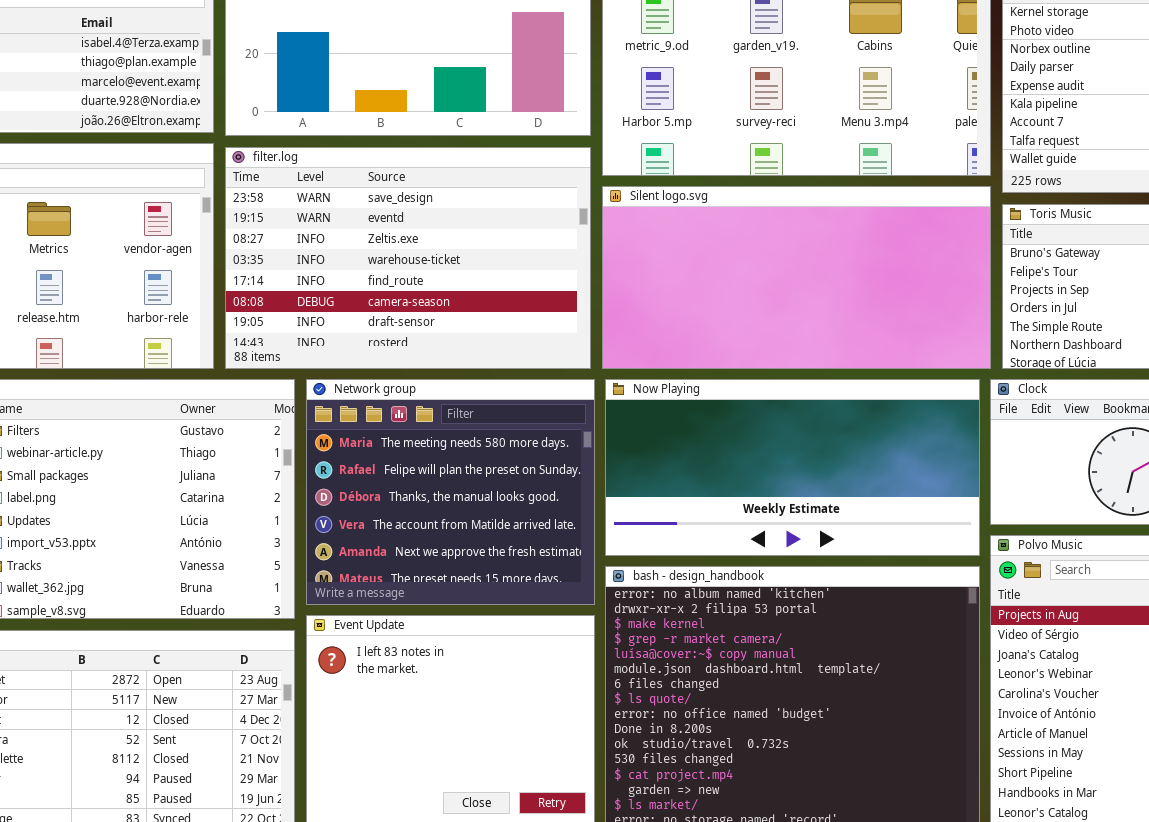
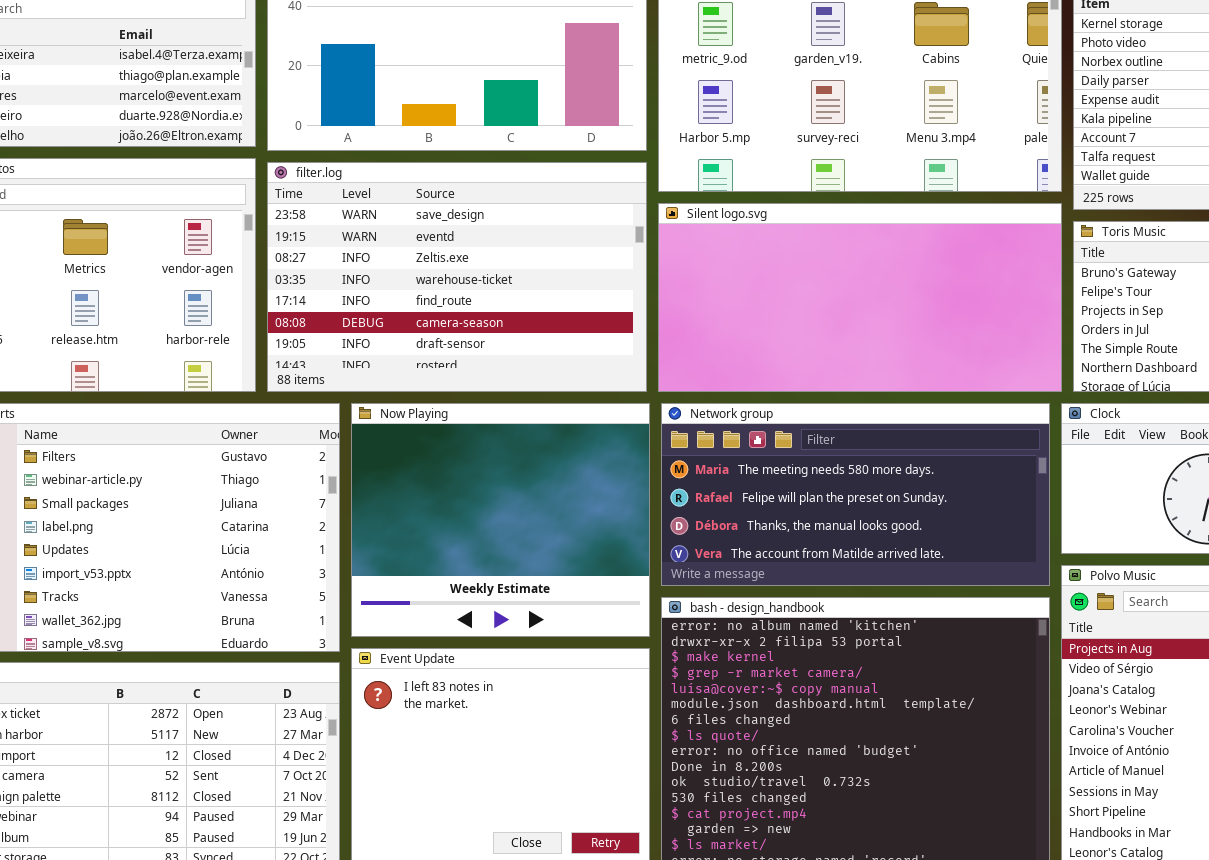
Network group: [306,379,595,605] -> [661,403,1050,586], moved, resized
Now Playing: [605,379,980,556] -> [351,403,650,637], moved, resized

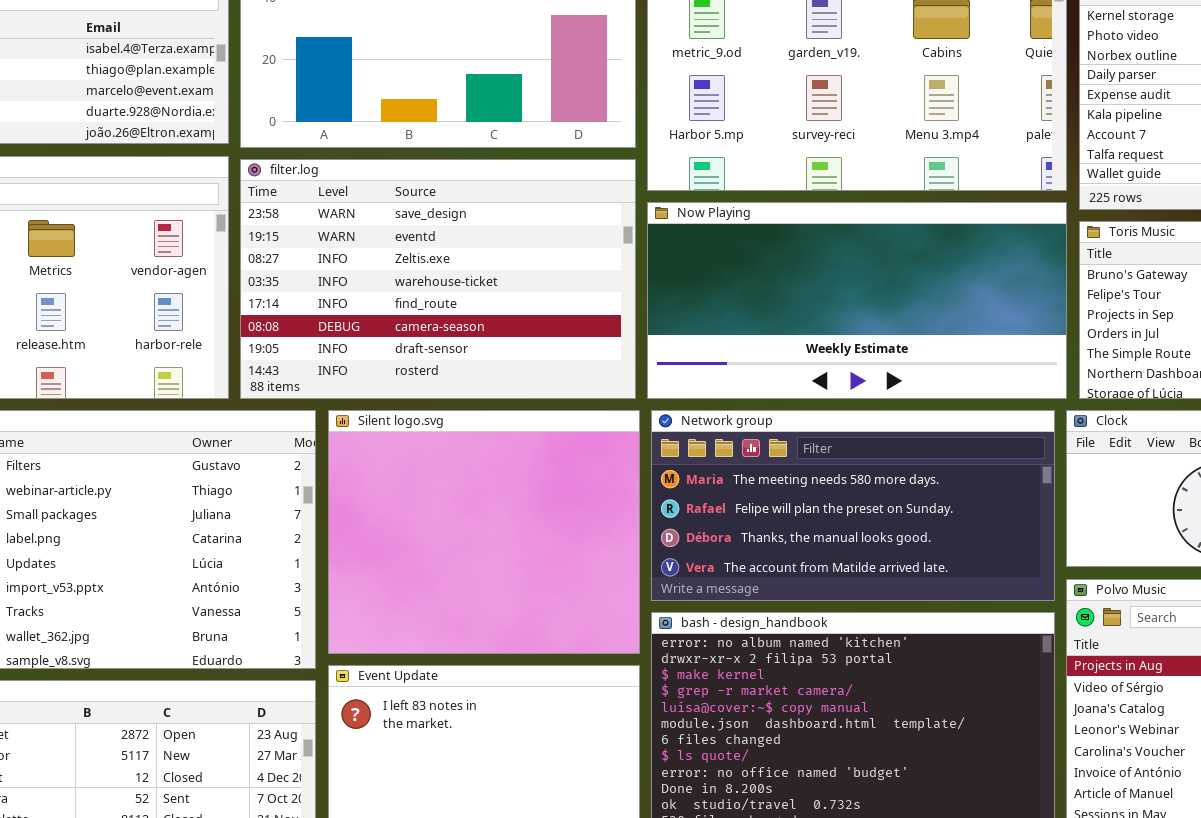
Silent logo.svg: [658,203,1062,392] -> [328,410,640,654], moved, resized
Now Playing: [351,403,650,637] -> [647,202,1067,399], moved, resized

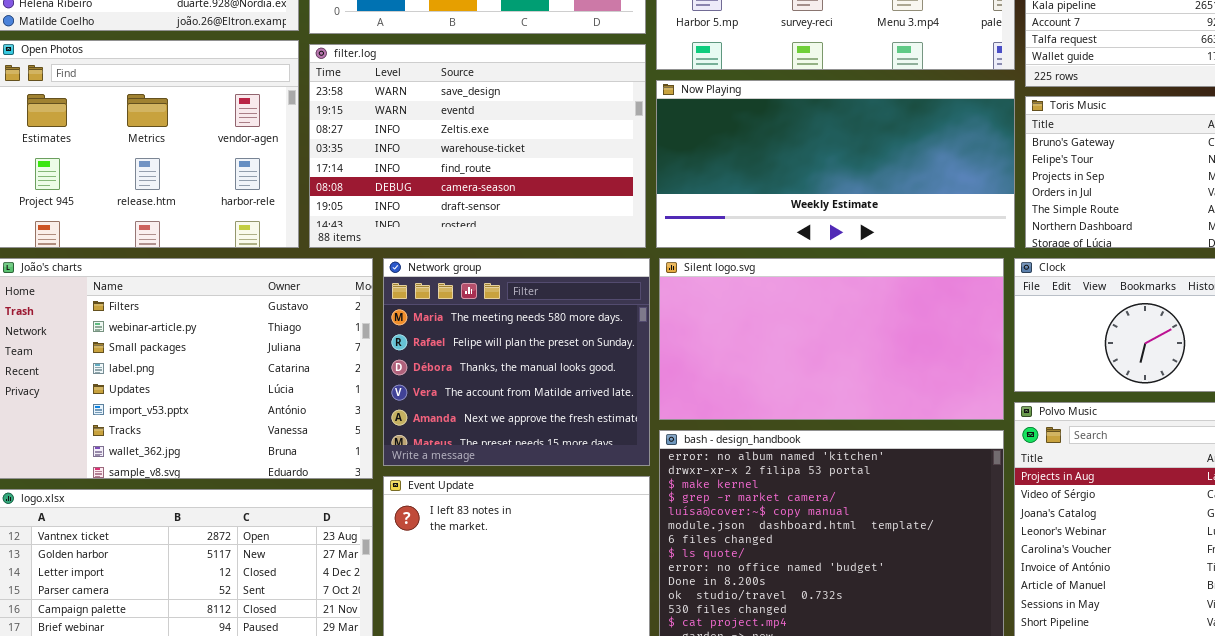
Silent logo.svg: [328,410,640,654] -> [659,258,1004,420], moved, resized
Network group: [651,410,1055,601] -> [383,258,650,466], moved, resized

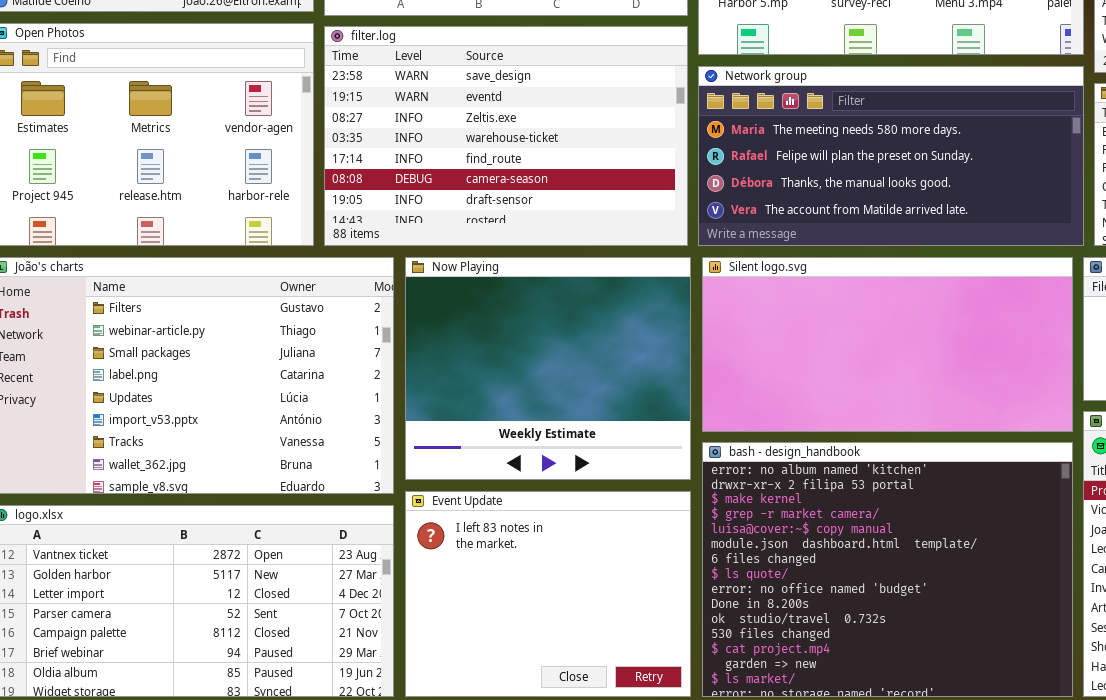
Now Playing: [656,80,1015,248] -> [405,257,691,480], moved, resized
Network group: [383,258,650,466] -> [698,66,1084,246], moved, resized

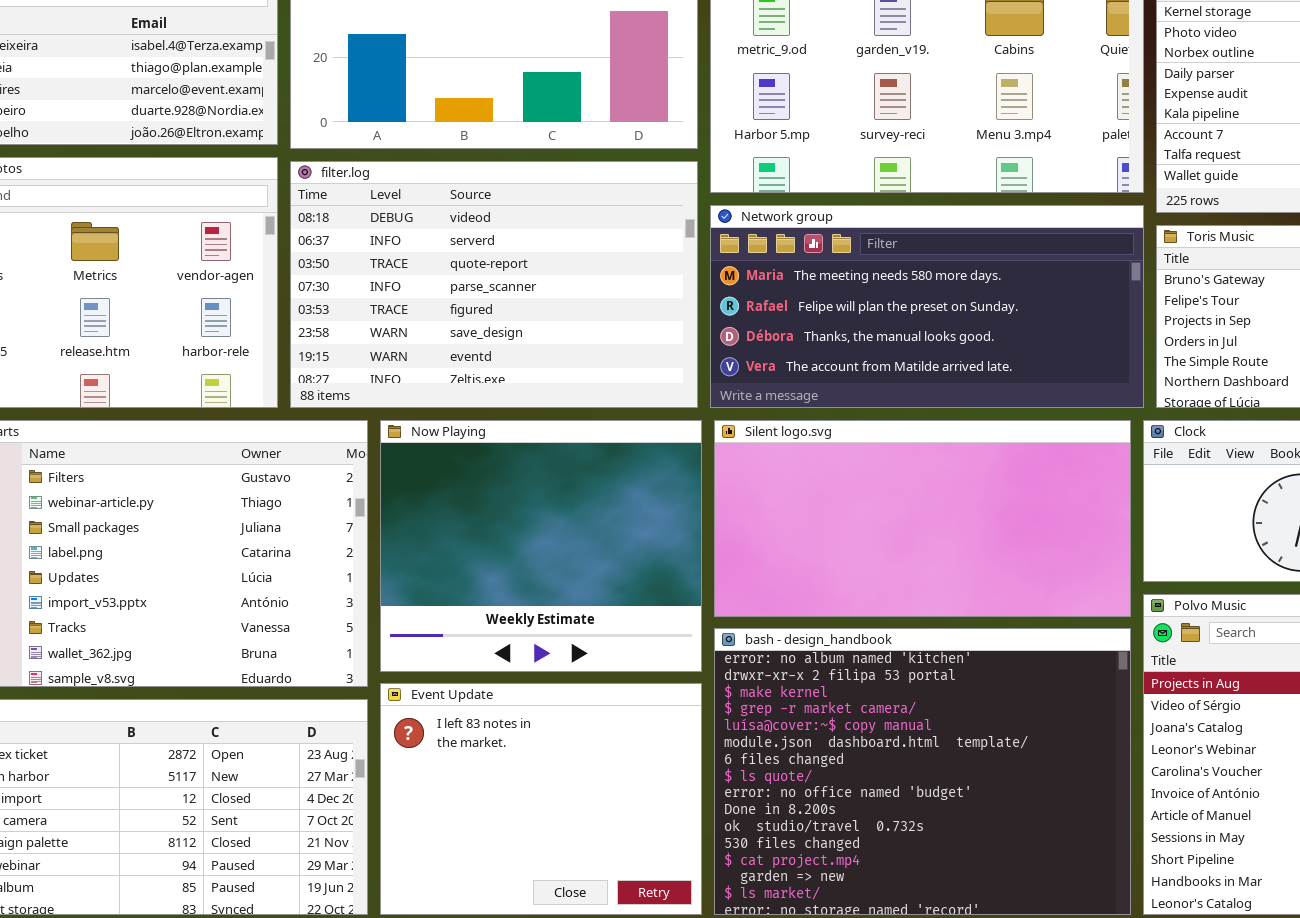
filter.log: [324,26,688,246] -> [290,161,698,408], scrolled up 5 rows

